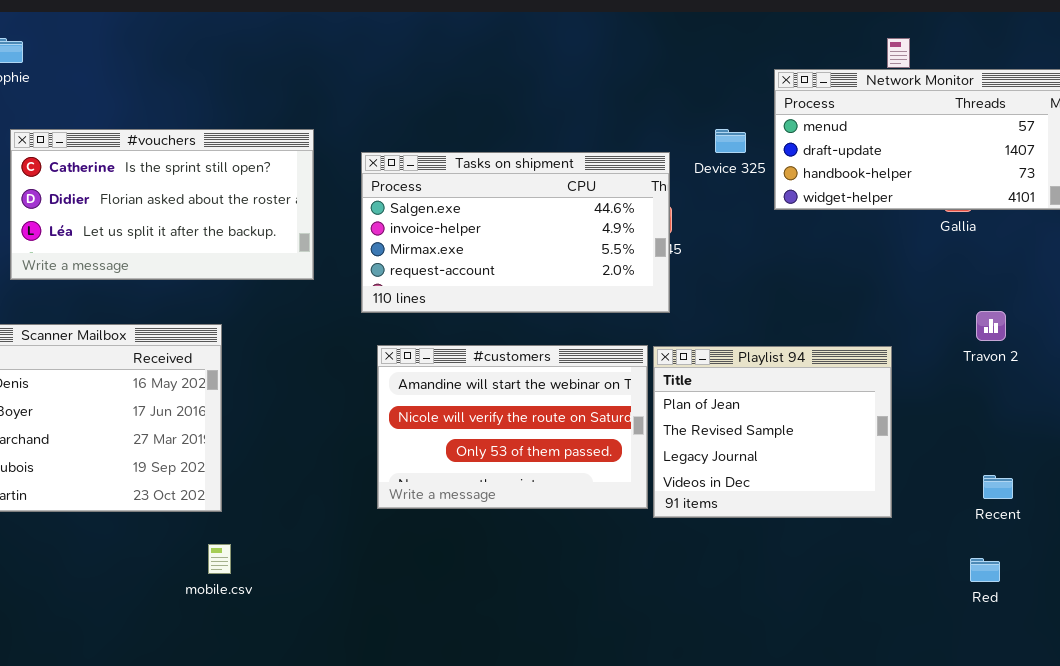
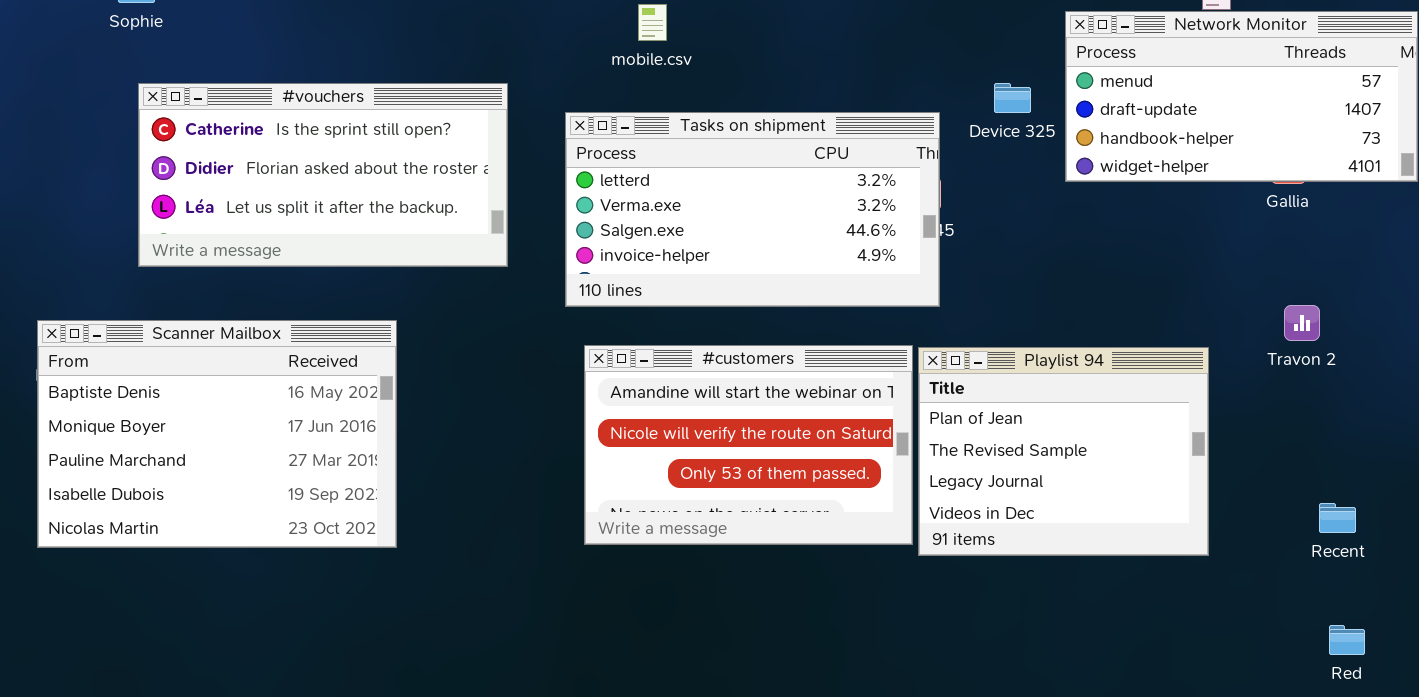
Tasks on shipment: [361,152,670,313] -> [565,112,940,307], scrolled up 2 rows
Travon 2: [976,311,1006,341] -> [1284,305,1320,341], moved
mobile.csv: [208,544,231,574] -> [638,4,667,41], moved
Red: [970,558,1000,582] -> [1329,625,1365,655], moved

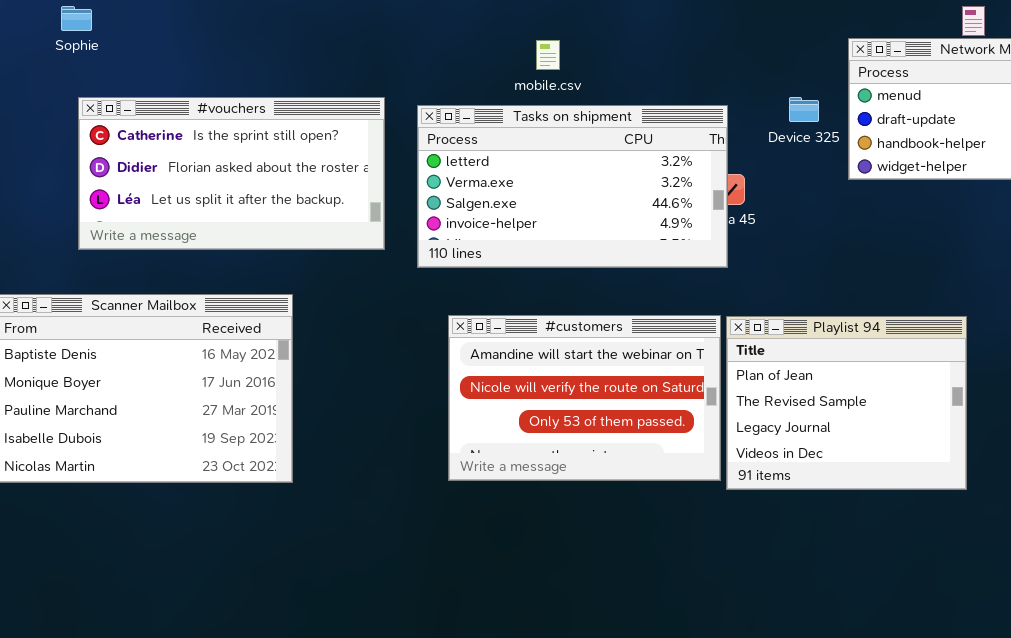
mobile.csv: [638,4,667,41] -> [536,40,560,70], moved
Tasks on shipment: [565,112,940,307] -> [417,105,728,268], moved

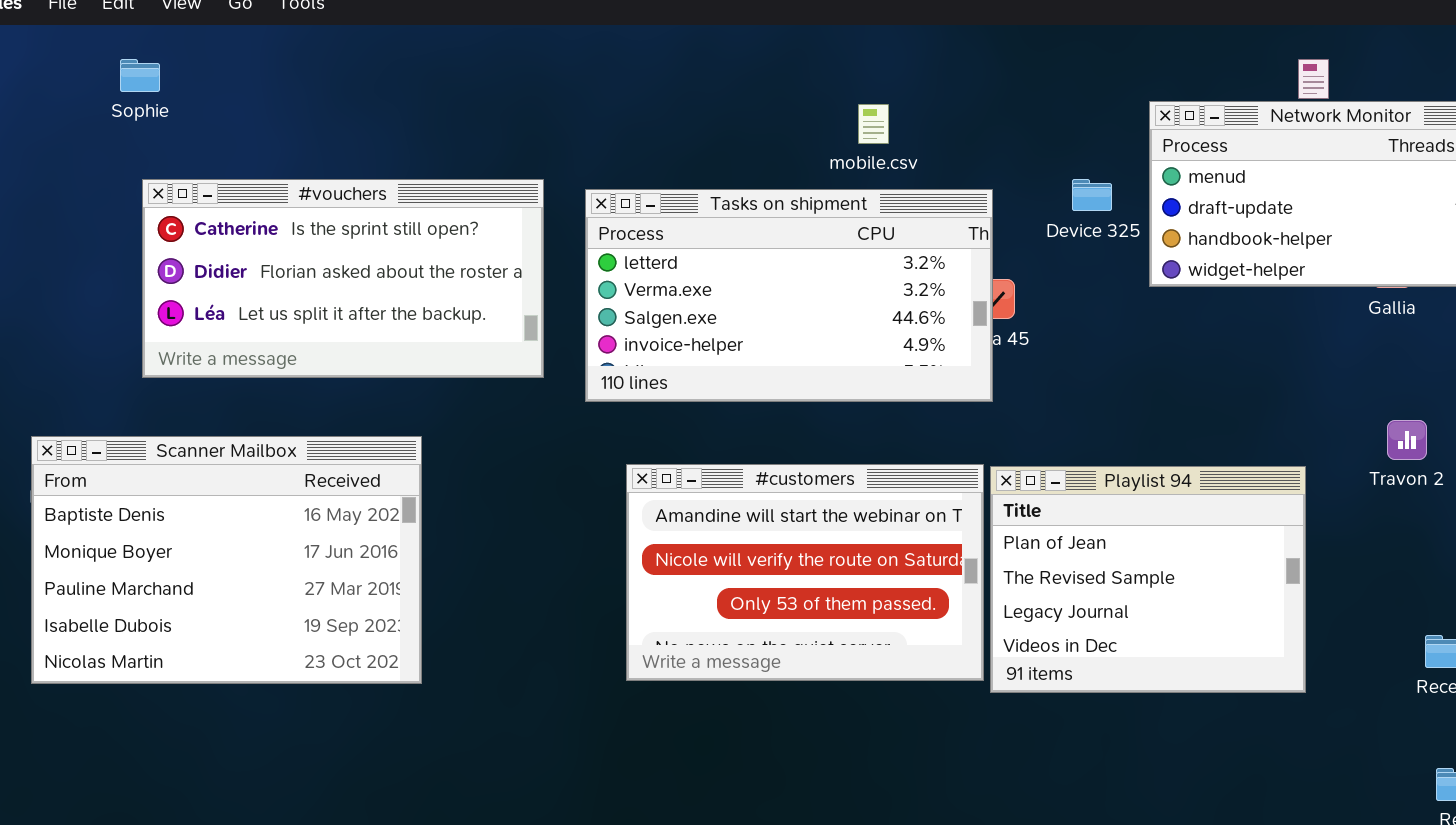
mobile.csv: [536,40,560,70] -> [858,104,889,144], moved

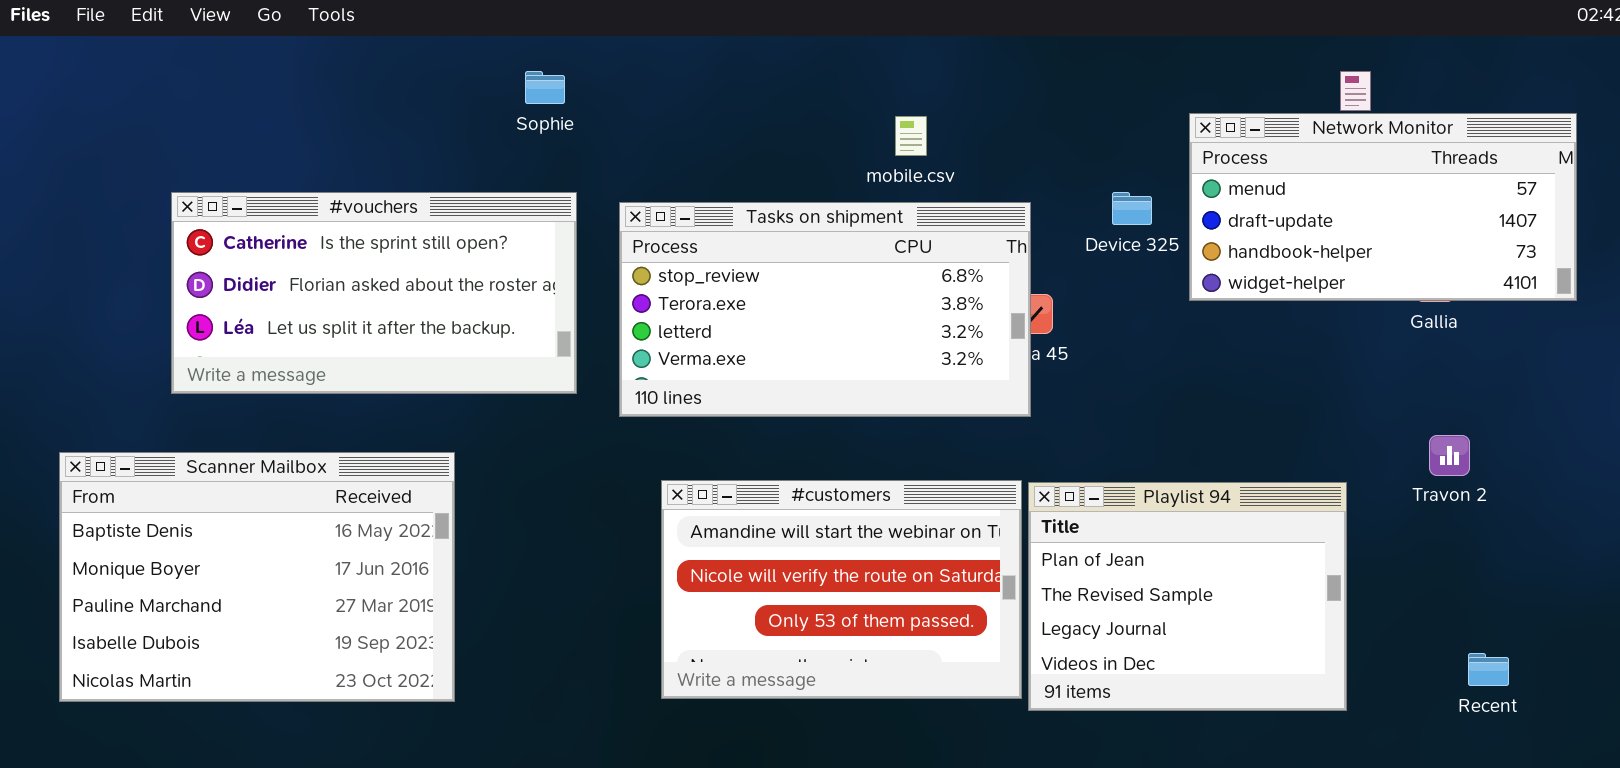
Sophie: [120,59,160,92] -> [525,71,565,104], moved
Tasks on shipment: [585,189,993,402] -> [619,202,1031,417], scrolled up 2 rows

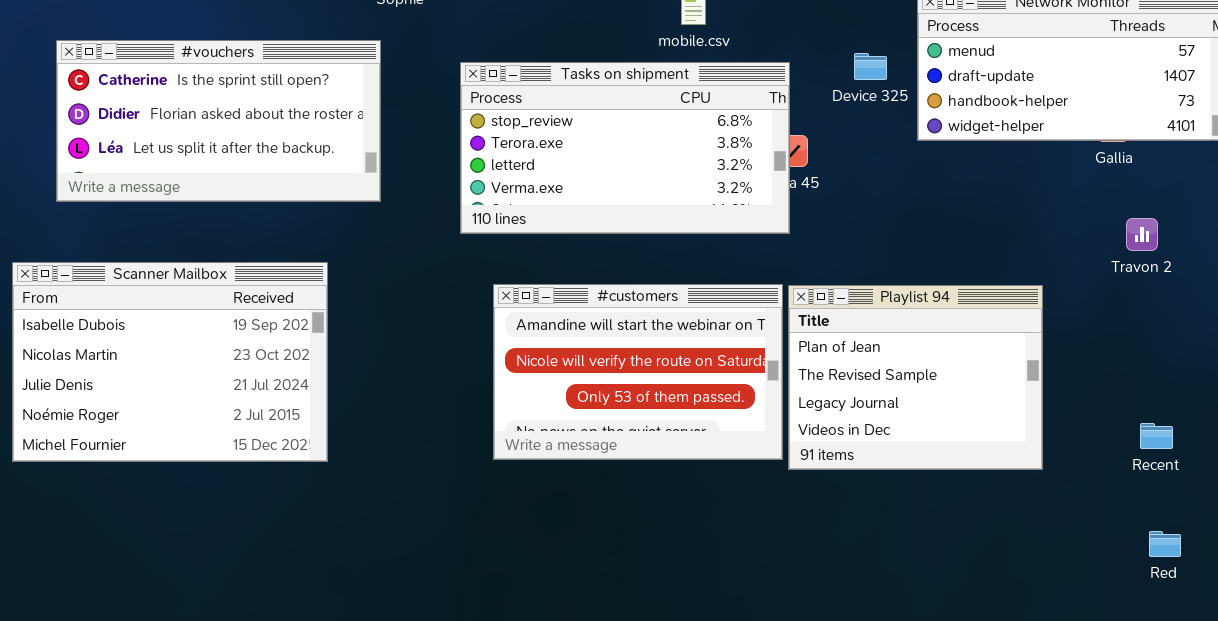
#vouchers: [171,192,577,394] -> [56,40,381,202], moved
Travon 2: [1429,435,1470,476] -> [1126,218,1158,251], moved
Scanner Mailbox: [59,452,455,702] -> [12,262,328,462], scrolled down 3 rows

